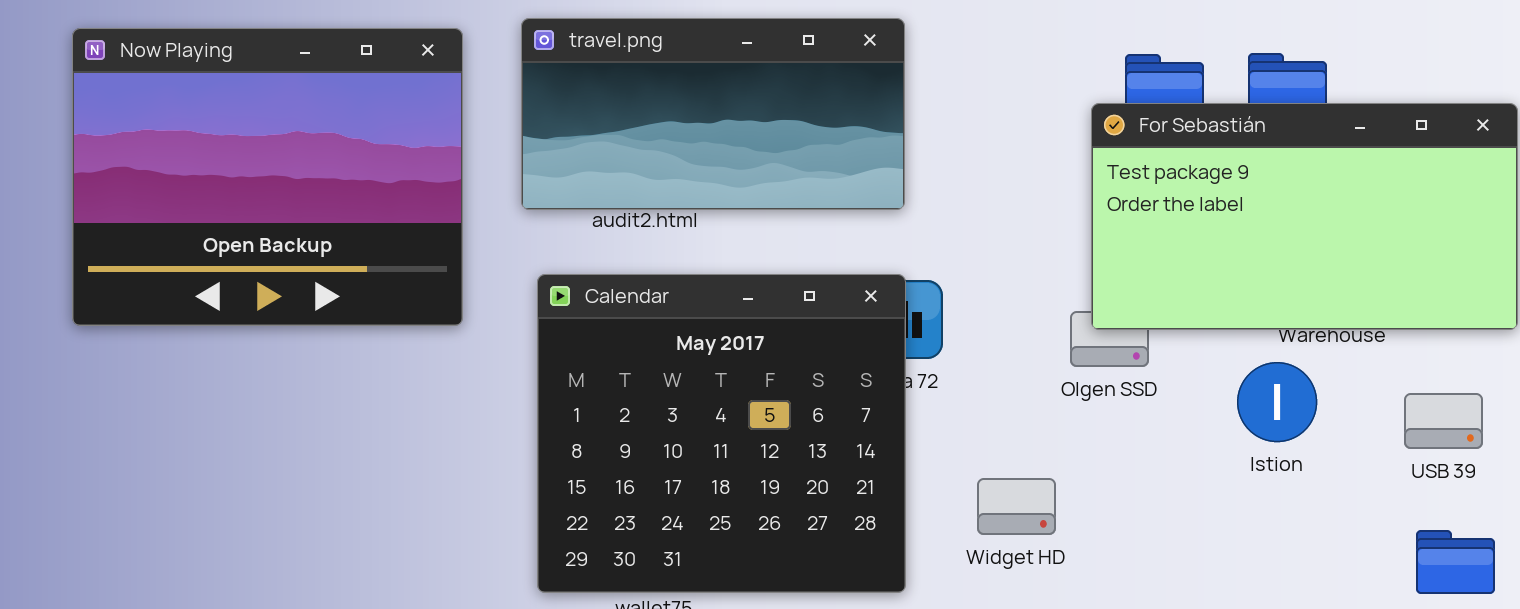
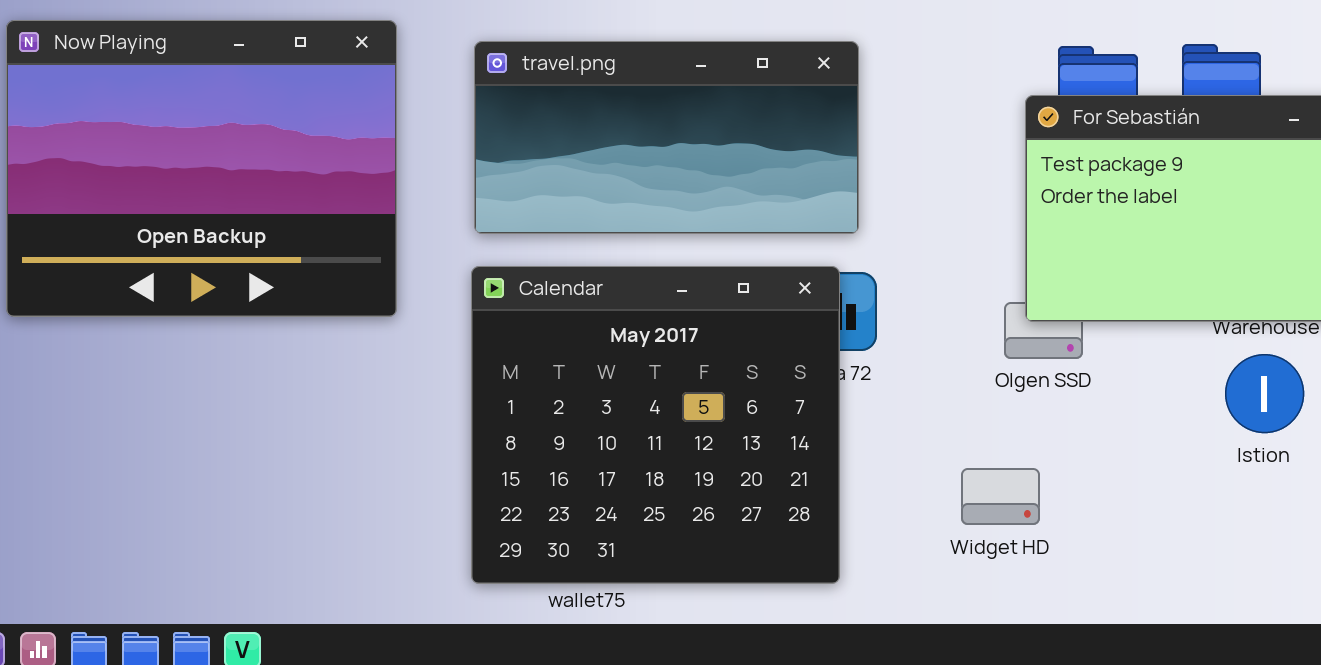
travel.png: [521,18,905,210] -> [474,41,859,234], moved
Istion: [1237,362,1317,442] -> [1225,354,1304,433], moved
Widget HD: [977,478,1056,535] -> [961,468,1040,525], moved

